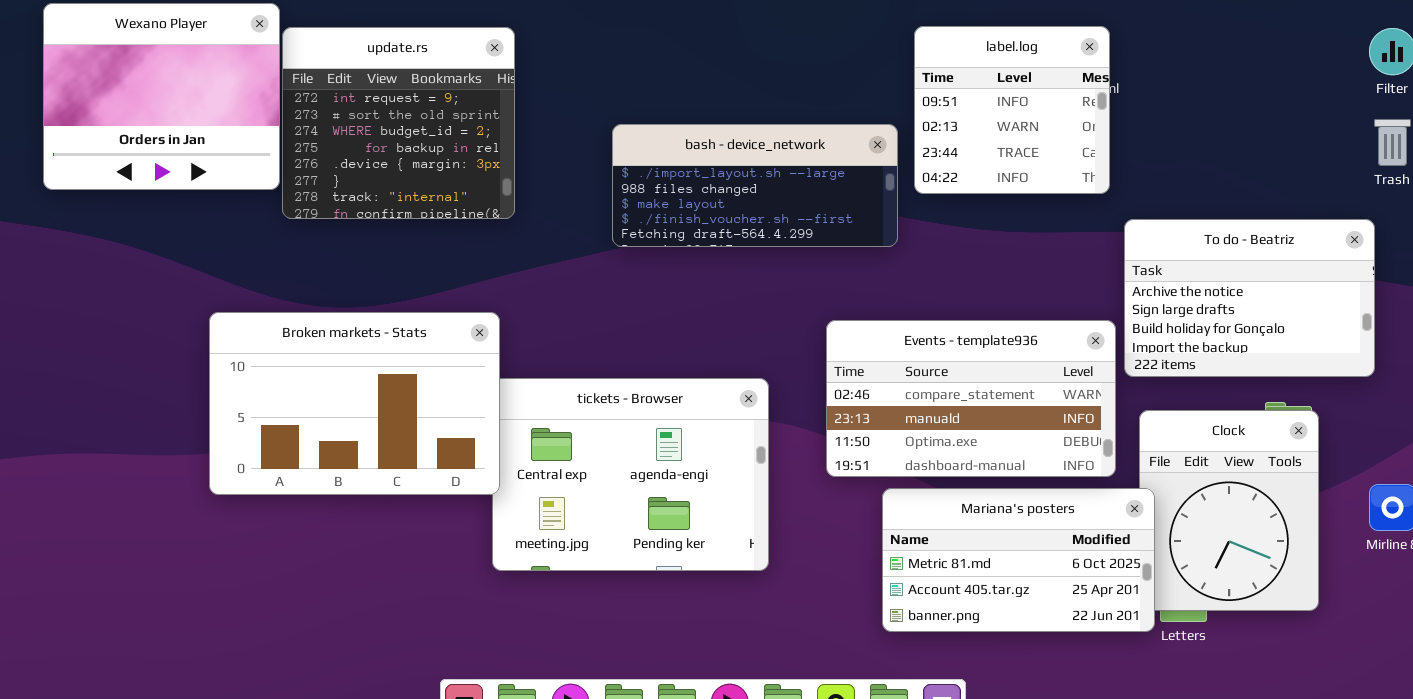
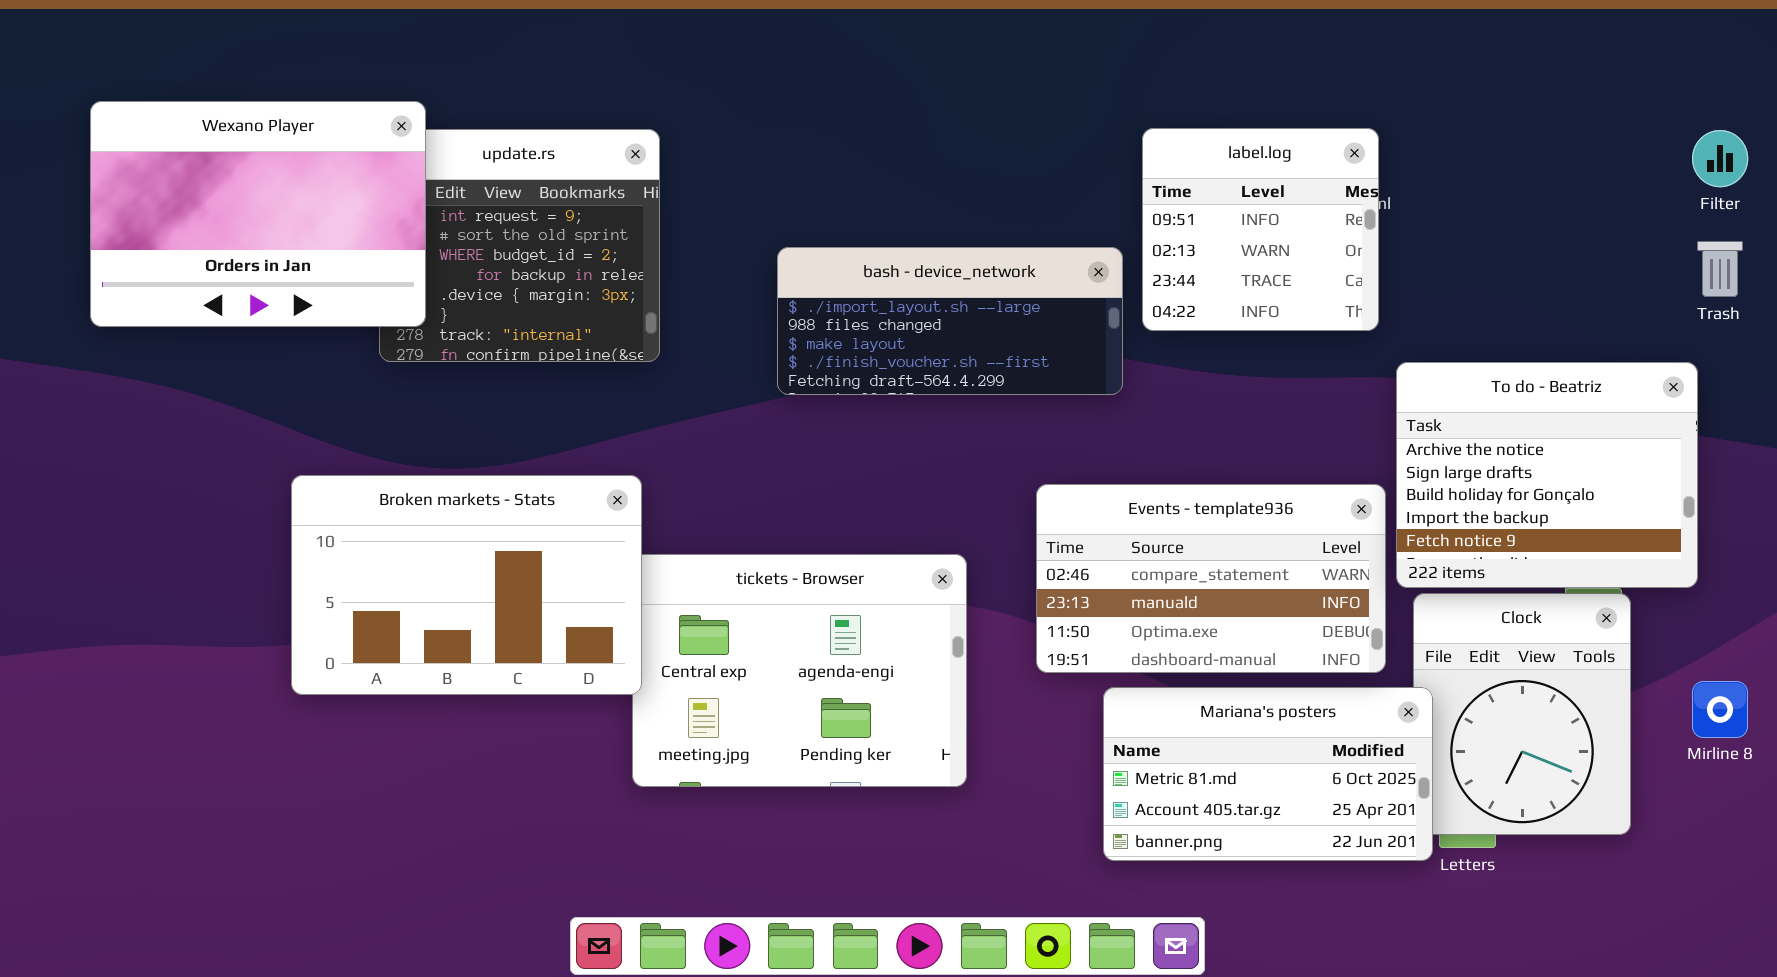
Wexano Player: [43,3,280,190] -> [90,101,426,327], resized
To do - Beatriz: [1124,219,1375,377] -> [1396,362,1698,588], resized

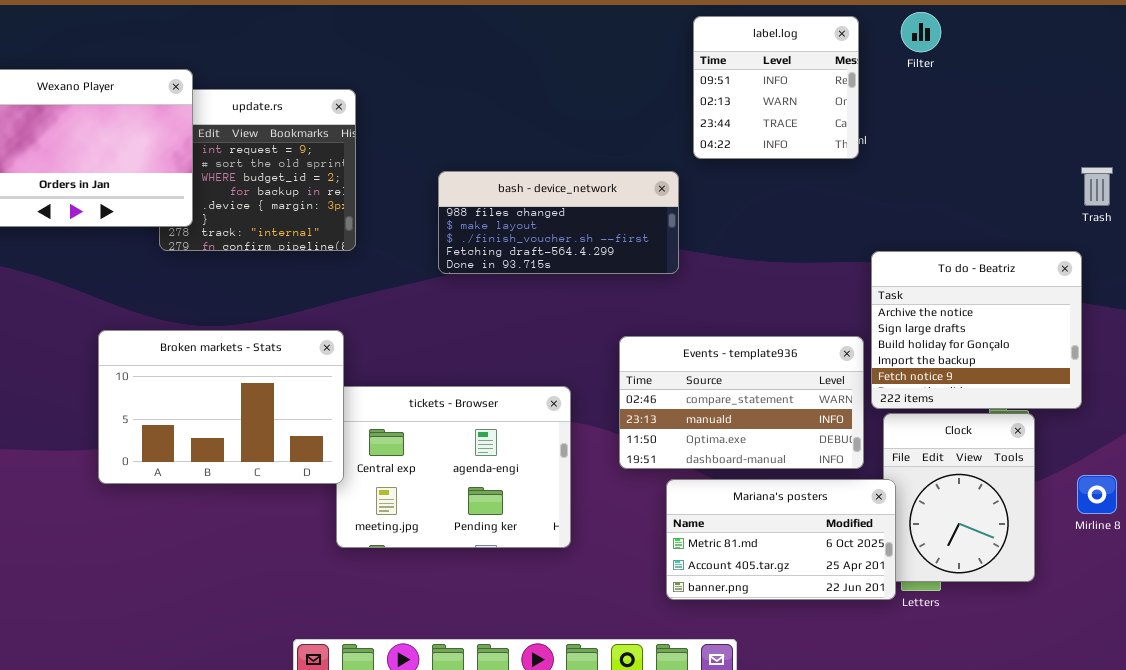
label.log: [1142,128,1379,331] -> [693,16,859,159], moved
Filter: [1692,130,1748,187] -> [901,12,941,52], moved
bash - device_network: [777,247,1123,395] -> [438,171,679,274], scrolled down 1 row

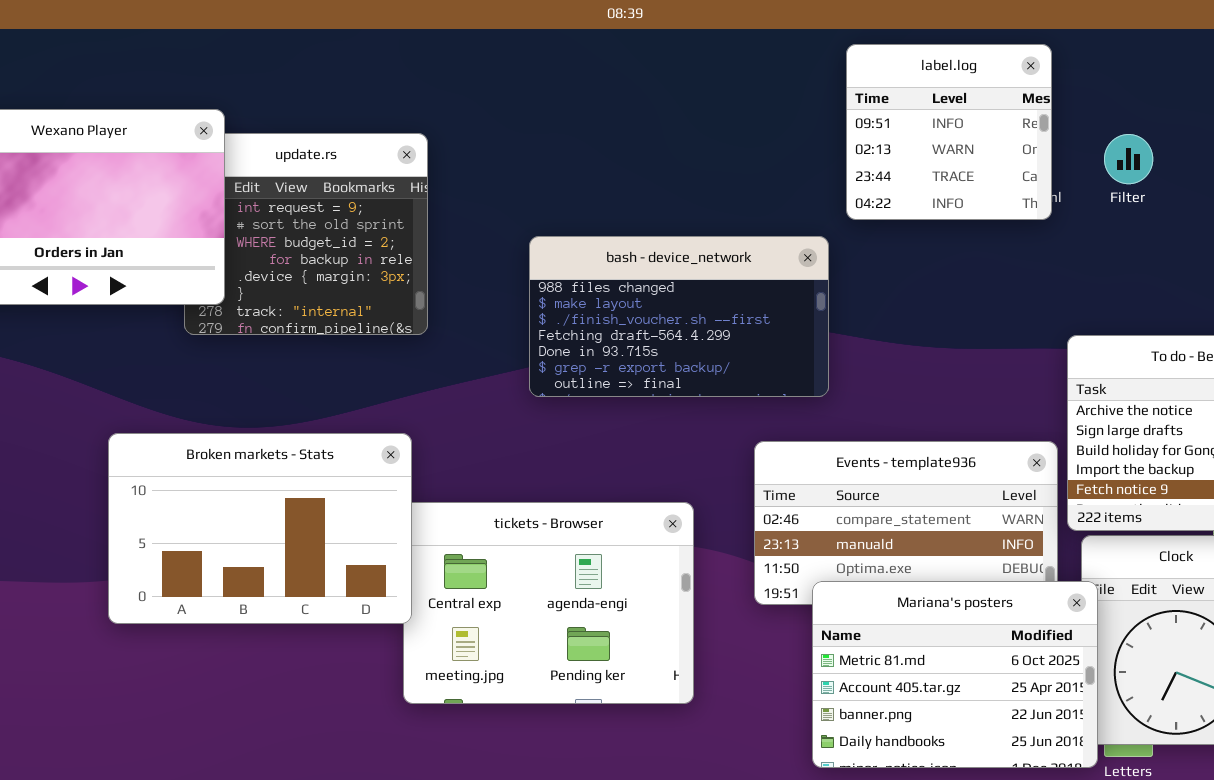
Filter: [901,12,941,52] -> [1104,134,1153,184], moved
bash - device_network: [438,171,679,274] -> [529,236,829,397], resized
Mariana's posters: [666,479,896,600] -> [812,581,1098,768], resized

